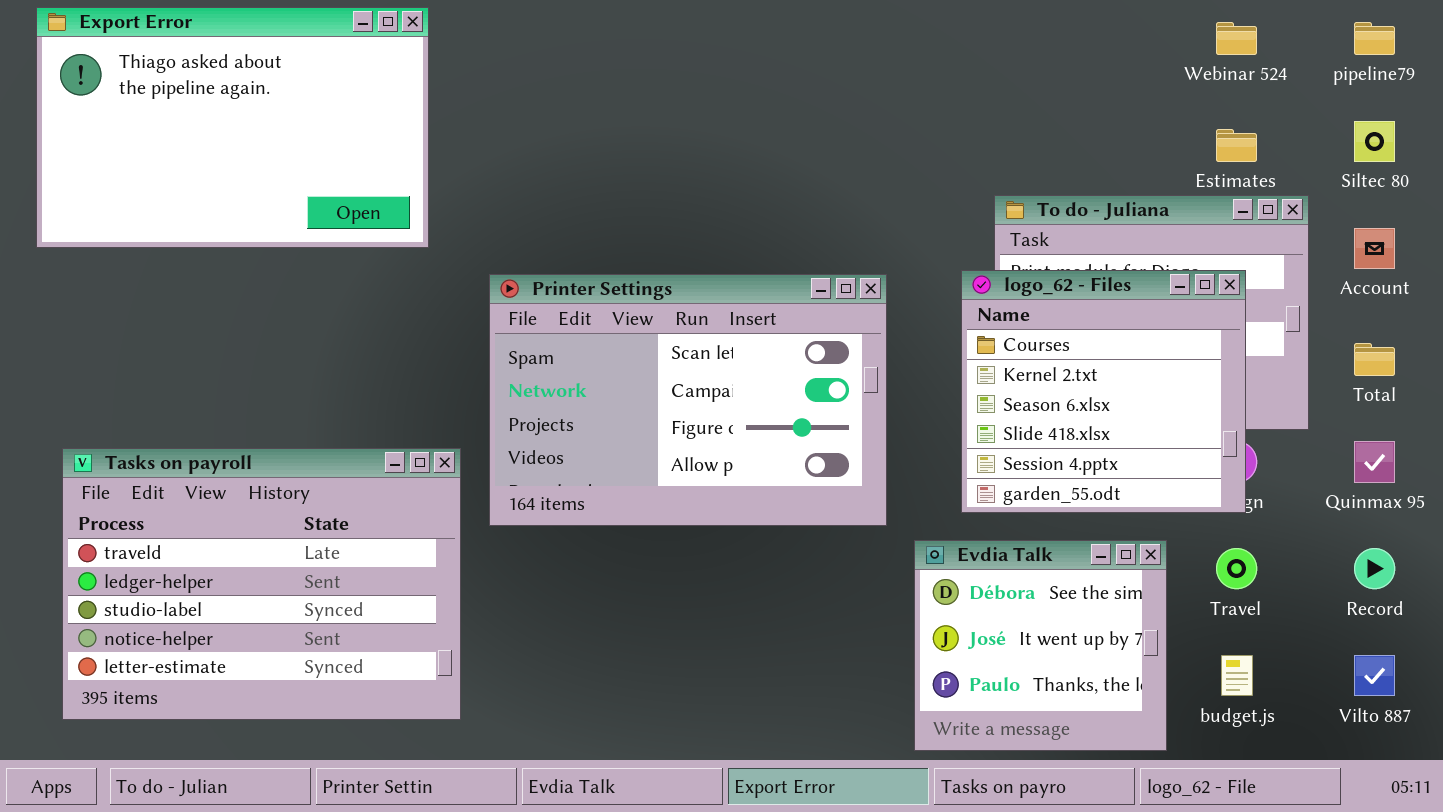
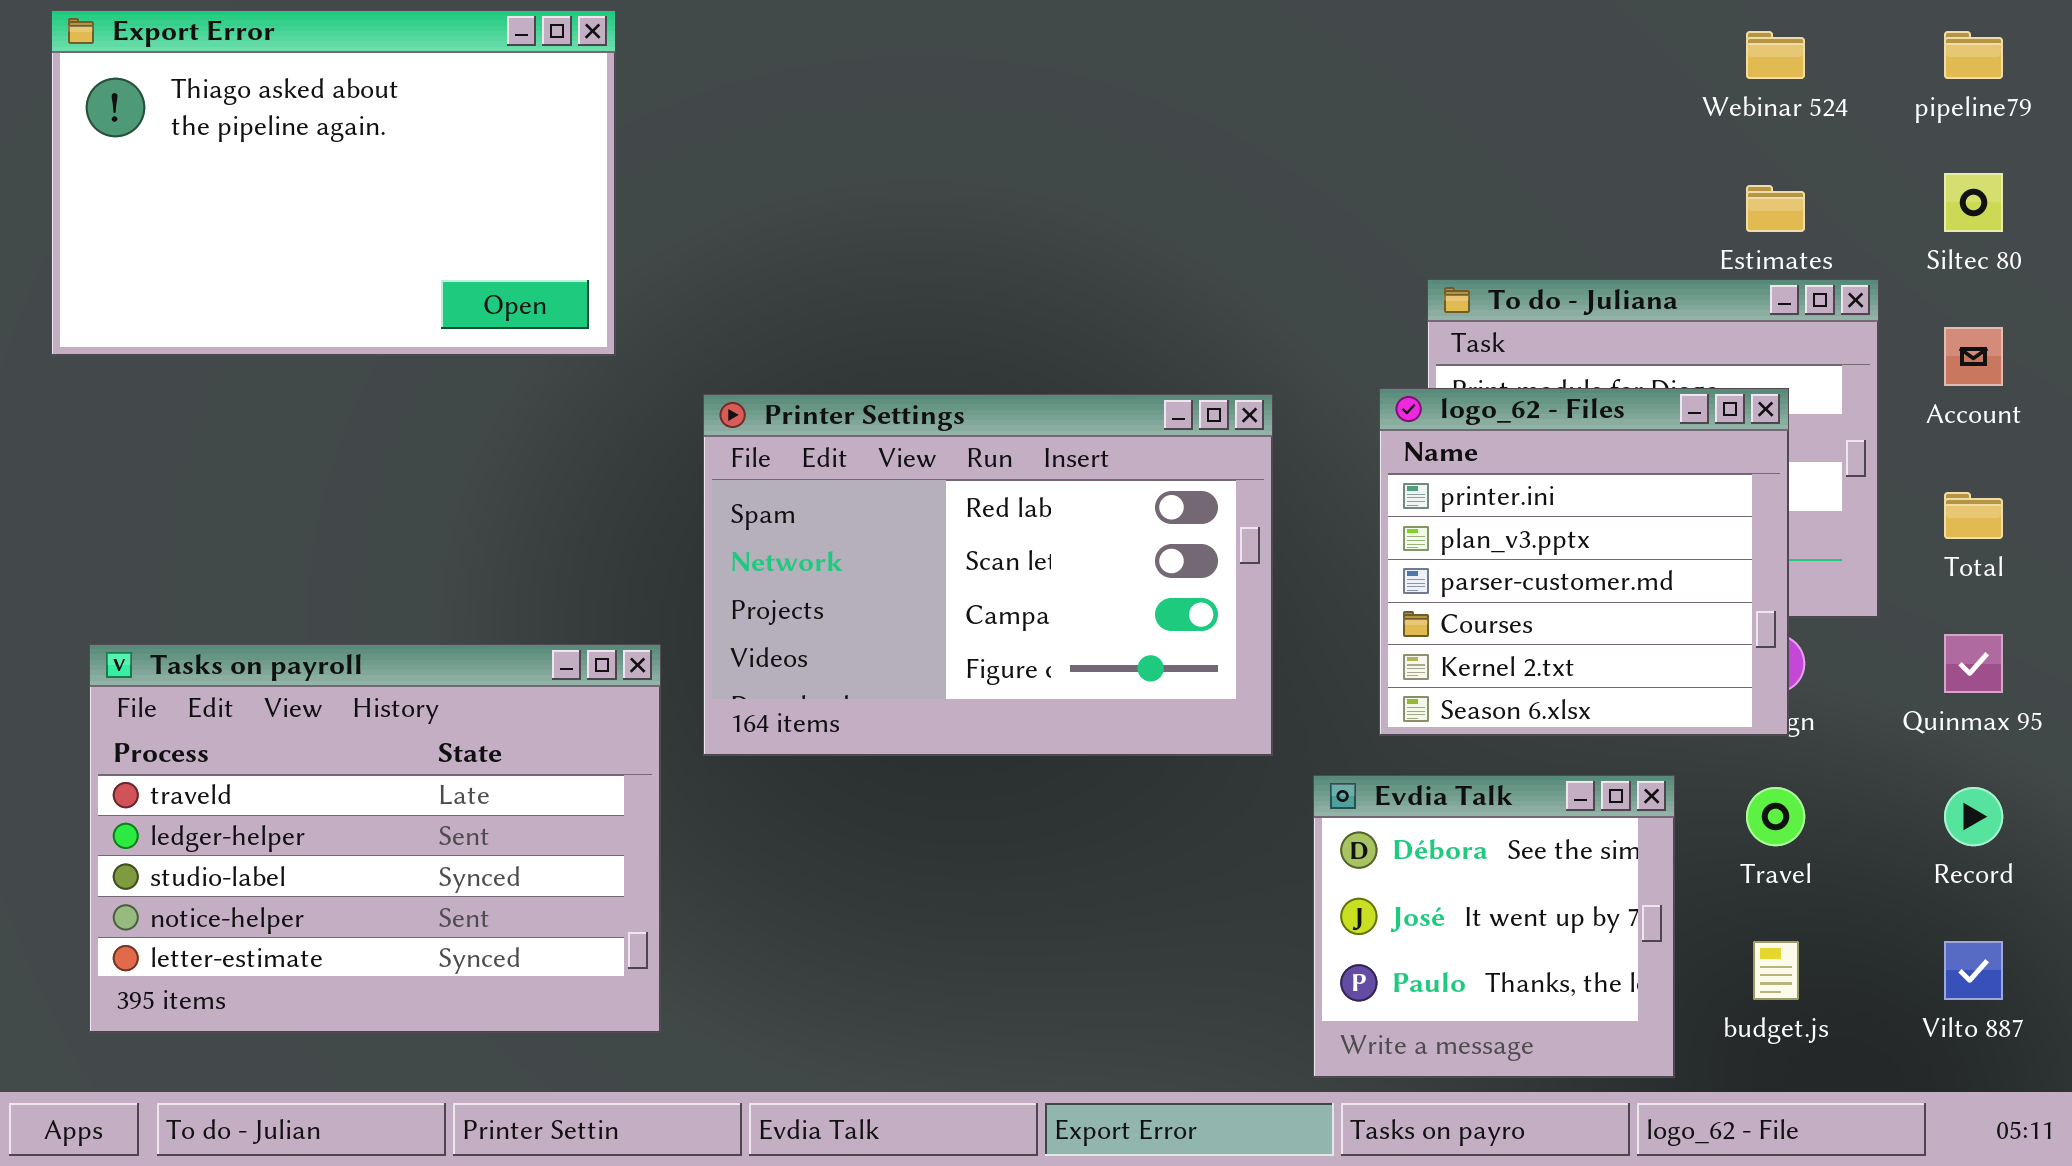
logo_62 - Files: [961,270,1246,513] -> [1379,388,1789,736], scrolled up 3 rows
Printer Settings: [489,274,887,526] -> [703,394,1273,756], scrolled up 1 row

